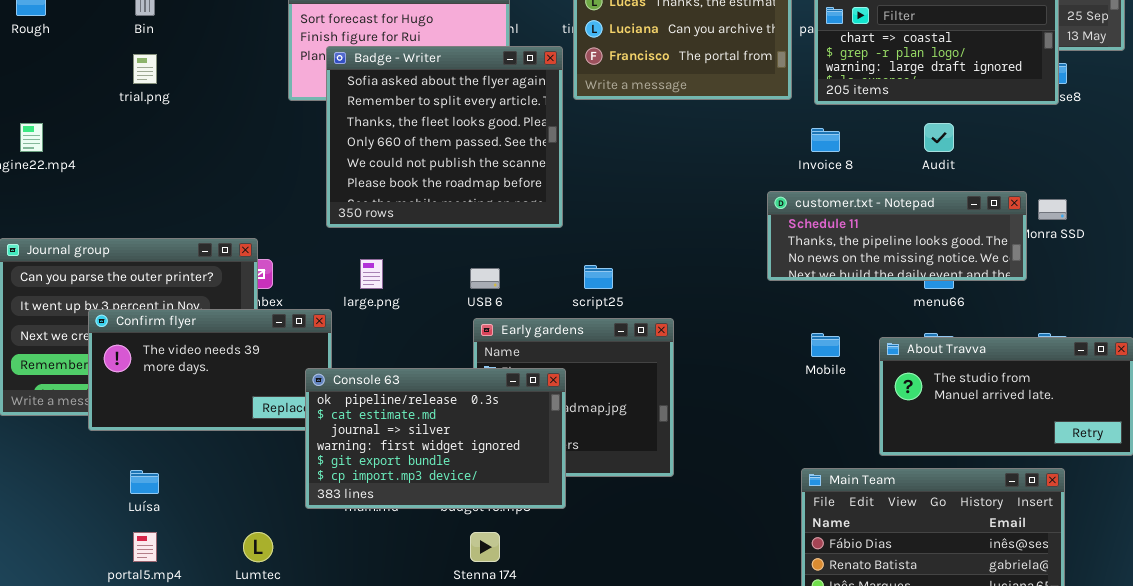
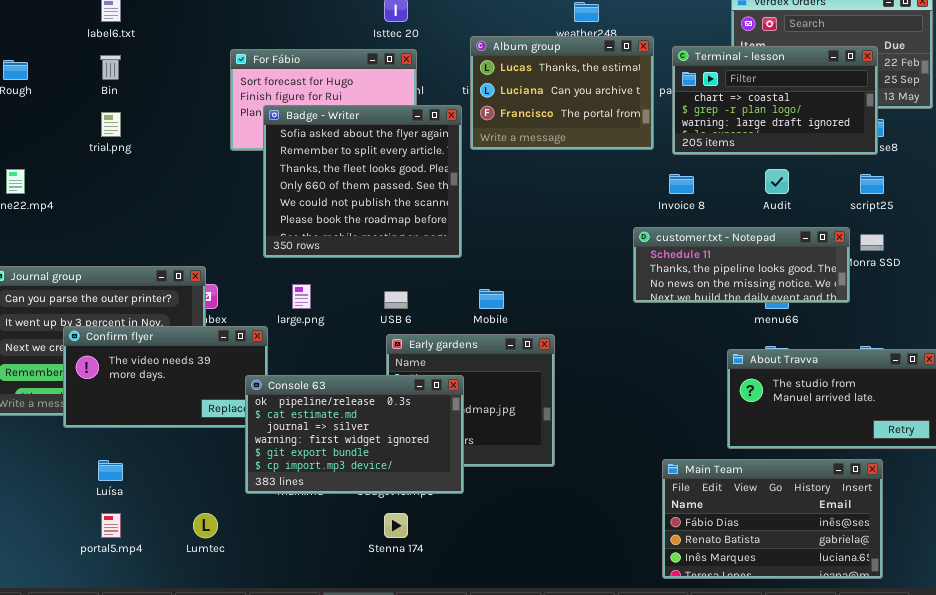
script25: [584,265,613,289] -> [860,174,884,194], moved
Mobile: [811,333,840,357] -> [479,289,504,309], moved

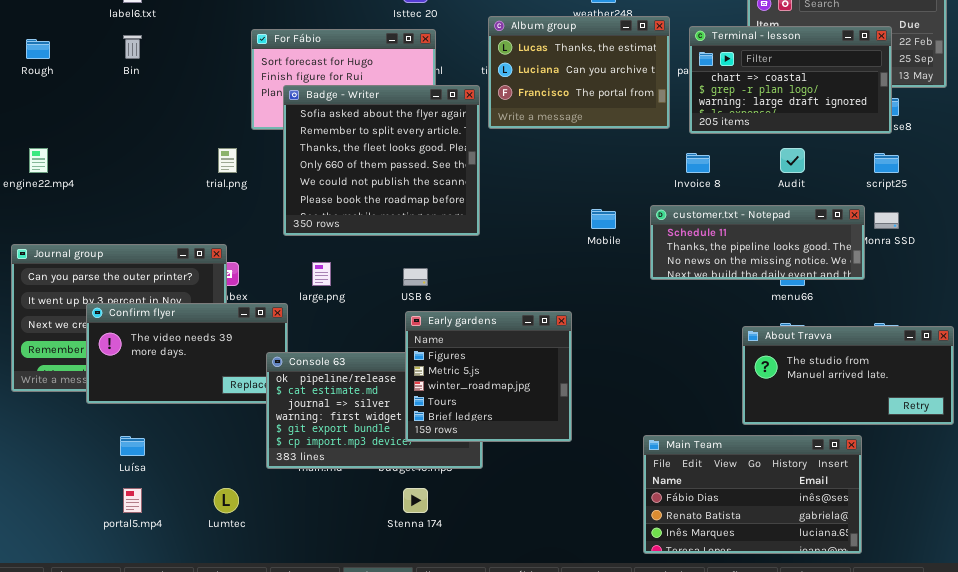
trial.png: [101,112,121,137] -> [218,148,237,173], moved
Mobile: [479,289,504,309] -> [591,209,616,229], moved
Early gardens: [386,334,555,467] -> [405,311,572,442], raised
Main Team: [662,459,883,579] -> [643,435,862,554], moved

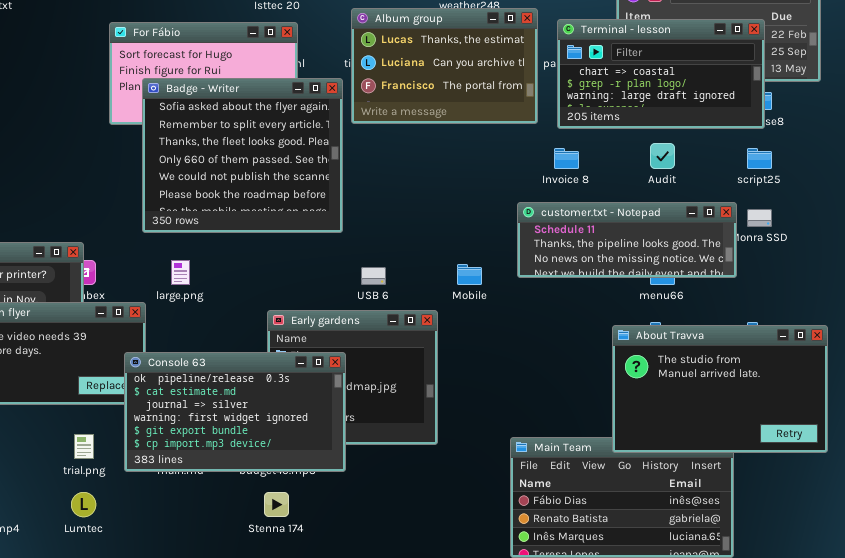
trial.png: [218,148,237,173] -> [74,434,94,459], moved
Mobile: [591,209,616,229] -> [457,264,482,285], moved
USB 6: [403,268,428,286] -> [361,267,386,285], moved
About Travva: [742,326,954,425] -> [612,325,828,453], resized
Console 63: [266,352,483,469] -> [124,352,346,472], raised

